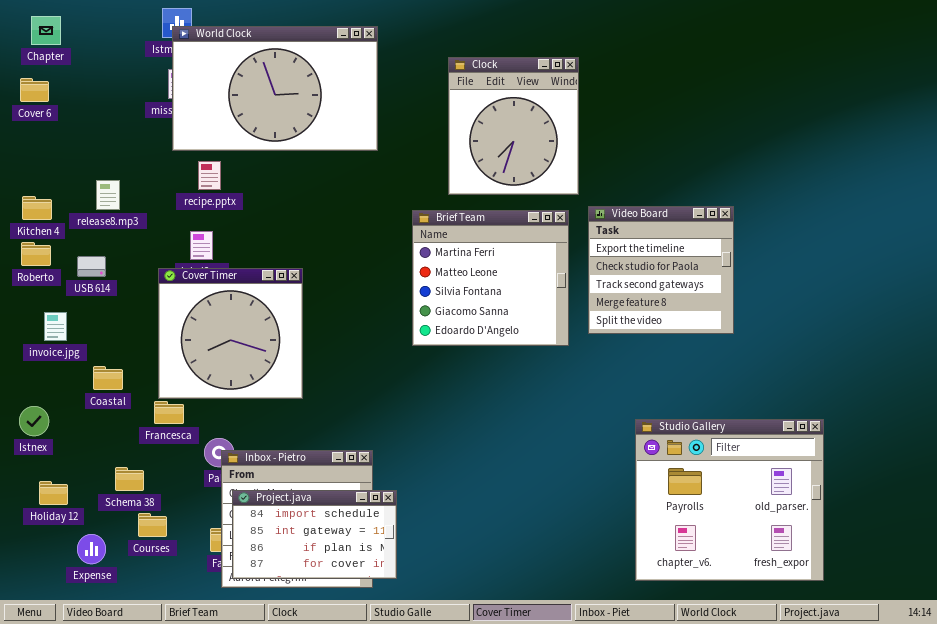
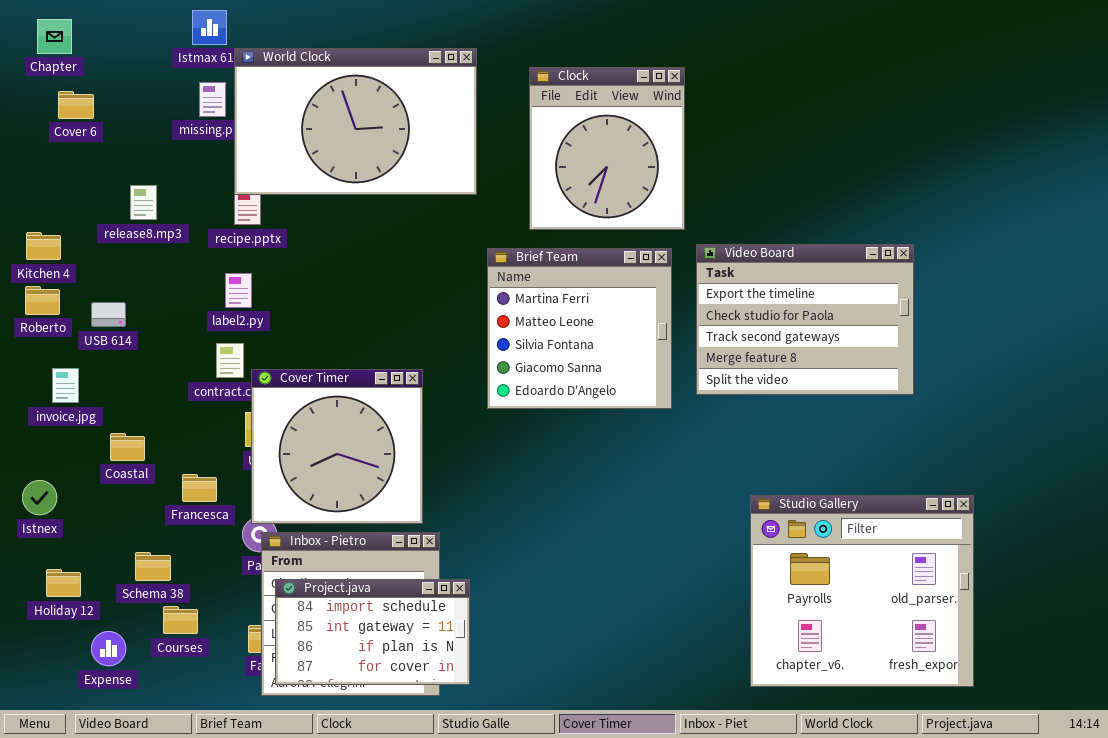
World Clock: [172,26,378,151] -> [234,48,477,195], moved
Cover 6: [20,78,49,102] -> [58,91,94,119], moved
release8.mp3: [96,180,120,210] -> [130,185,157,220], moved
Video Board: [588,206,734,334] -> [696,244,914,395], resized
Cover Timer: [158,268,303,399] -> [251,369,423,524], moved

